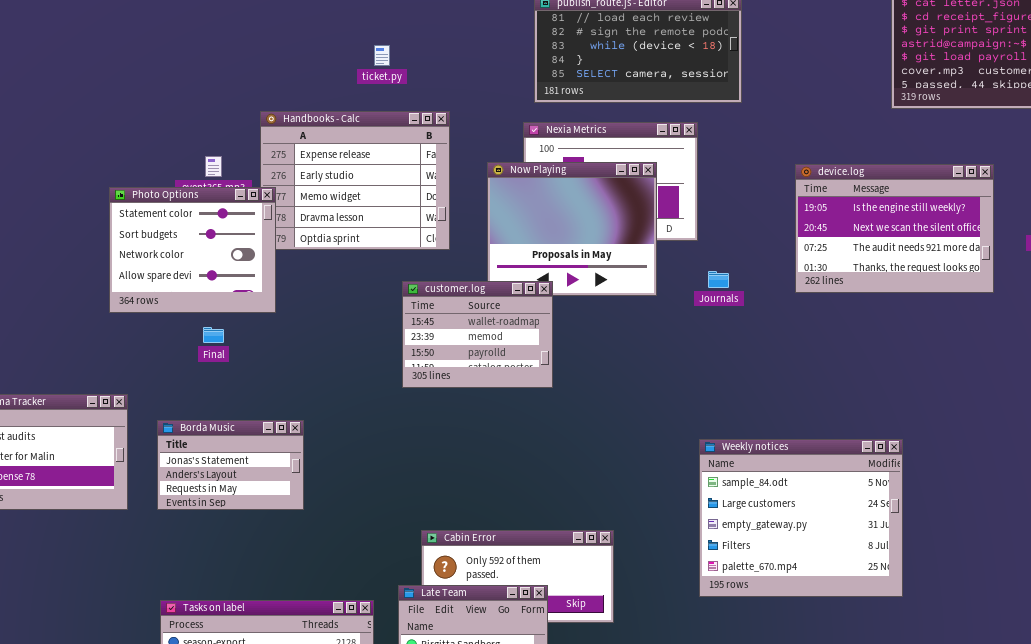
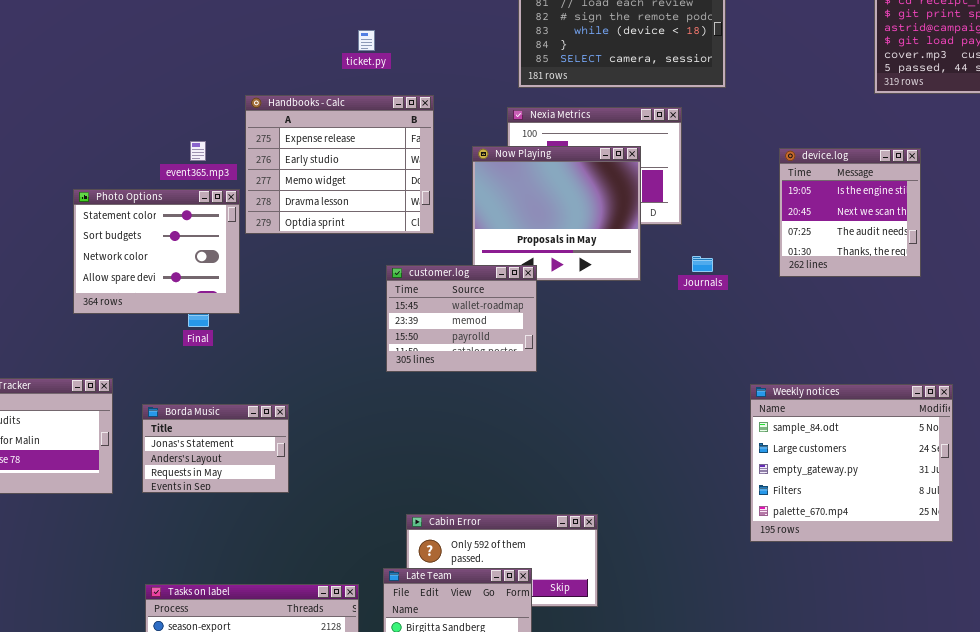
device.log: [795,164,994,293] -> [779,148,921,277], resized
Photo Options: [109,187,276,313] -> [73,189,240,314], moved
Weekly notices: [699,439,903,597] -> [750,384,953,542], moved

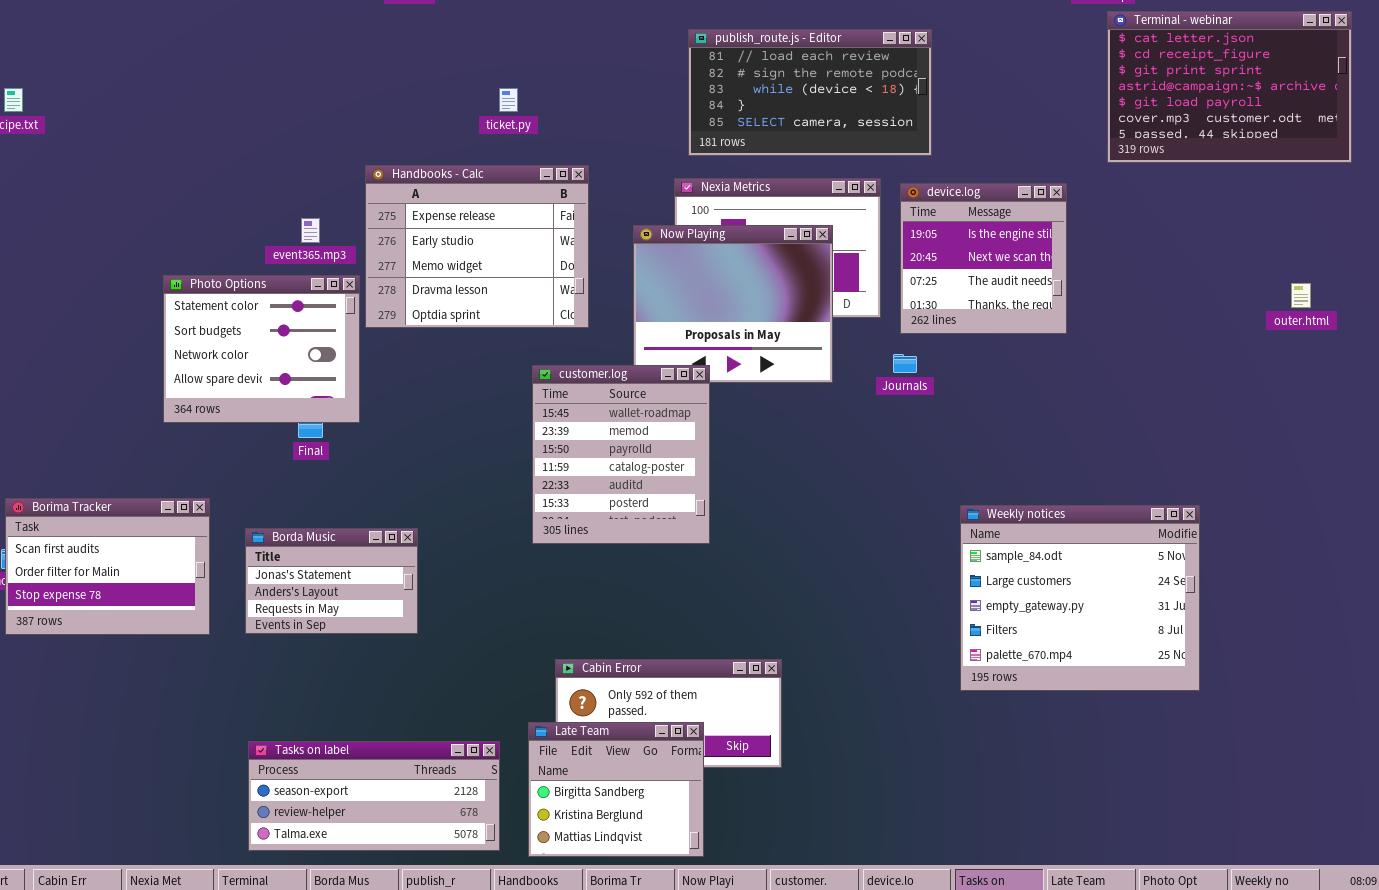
device.log: [779,148,921,277] -> [900,183,1067,334], moved
customer.log: [386,265,537,372] -> [532,365,710,544], resized

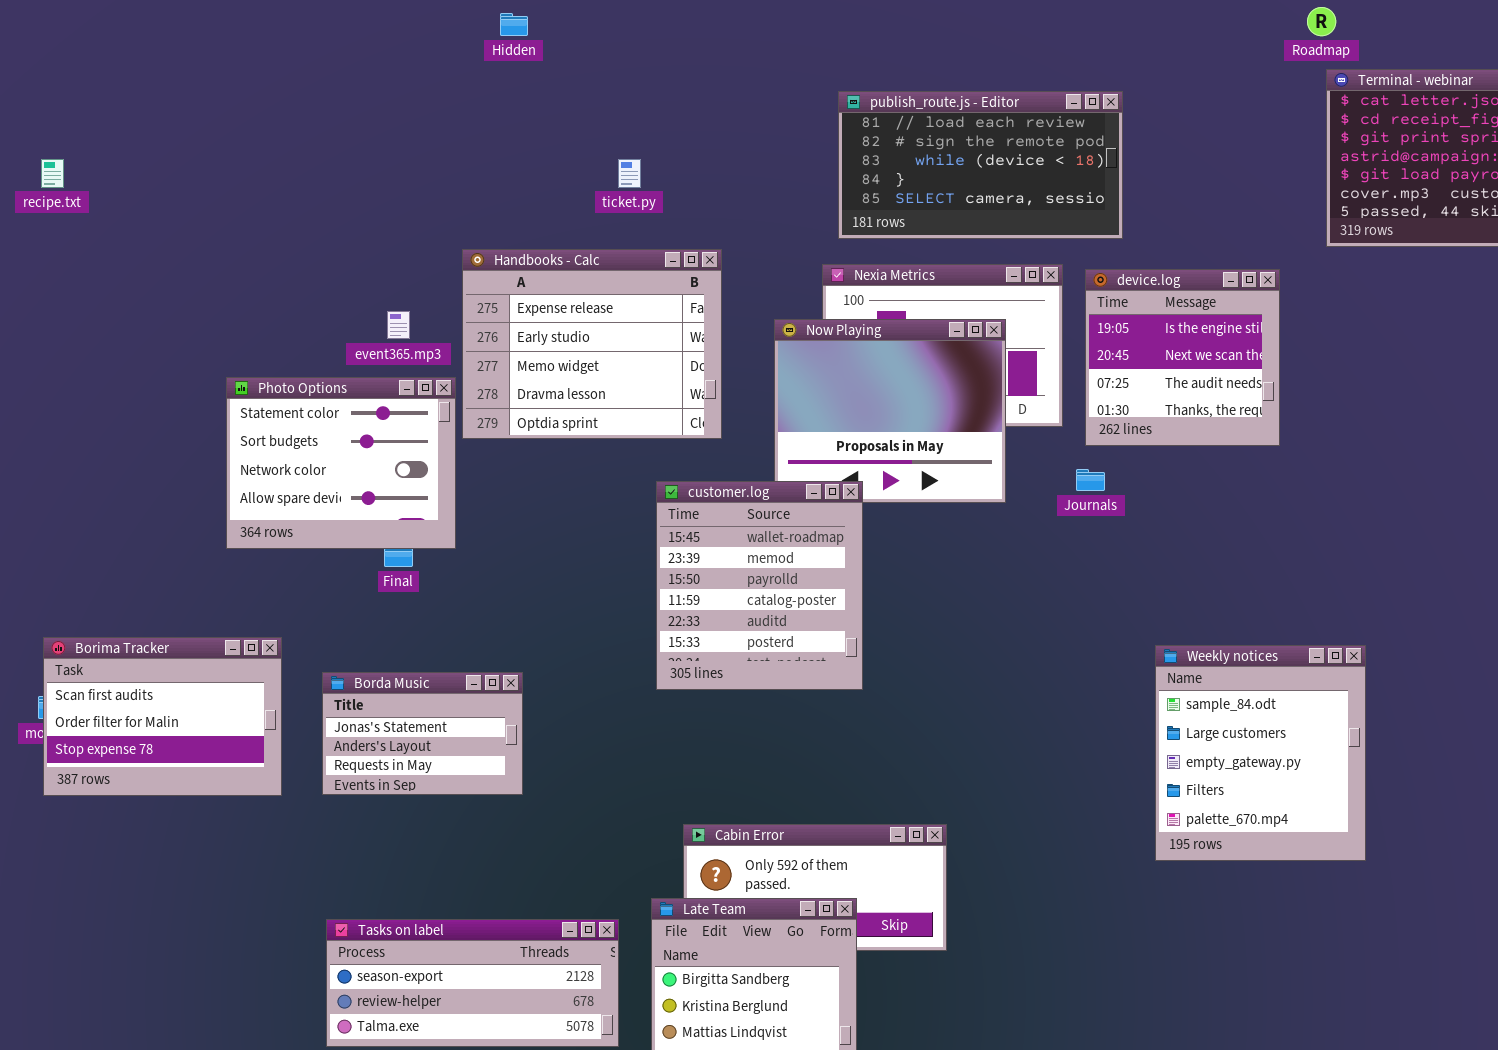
Weekly notices: [960,505,1200,691] -> [1155,645,1366,861], resized

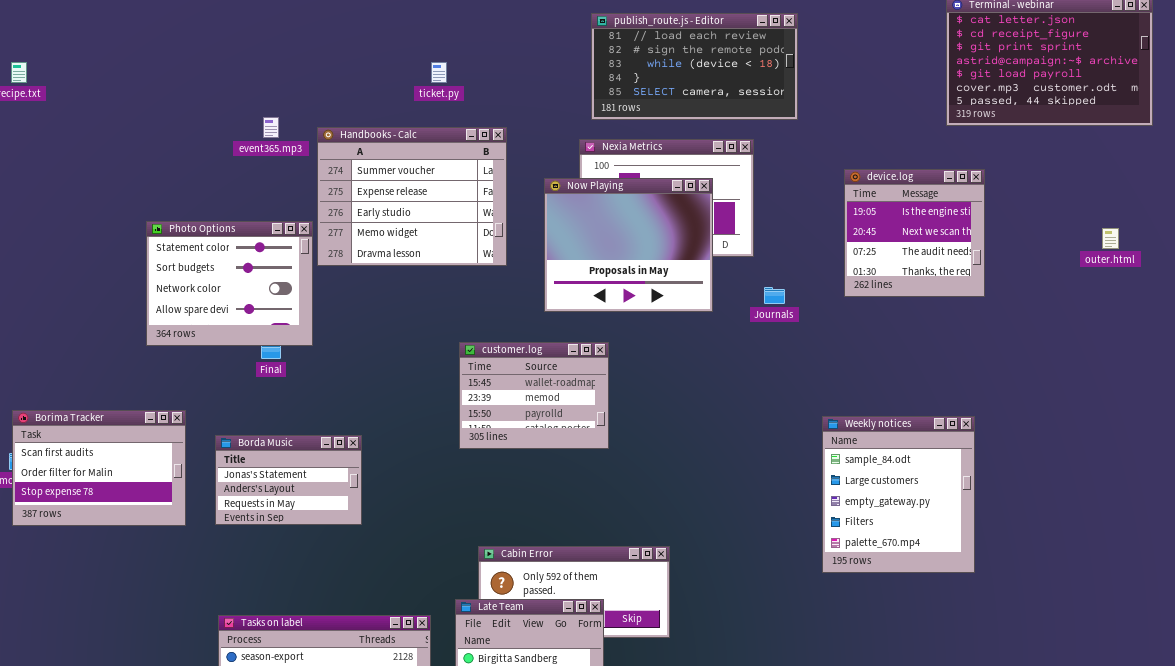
Handbooks - Calc: [462,249,722,439] -> [317,127,507,266], scrolled up 1 row
device.log: [1085,269,1280,446] -> [844,169,985,297], moved
event365.mp3: [387,311,410,339] -> [263,117,279,138], moved
customer.log: [656,481,863,690] -> [459,342,609,449], resized

